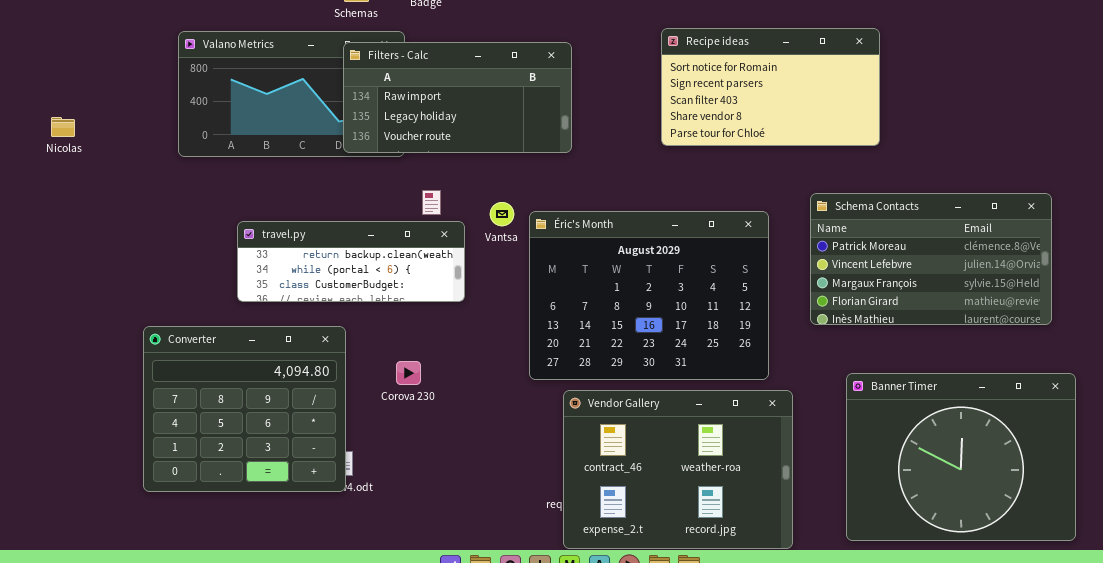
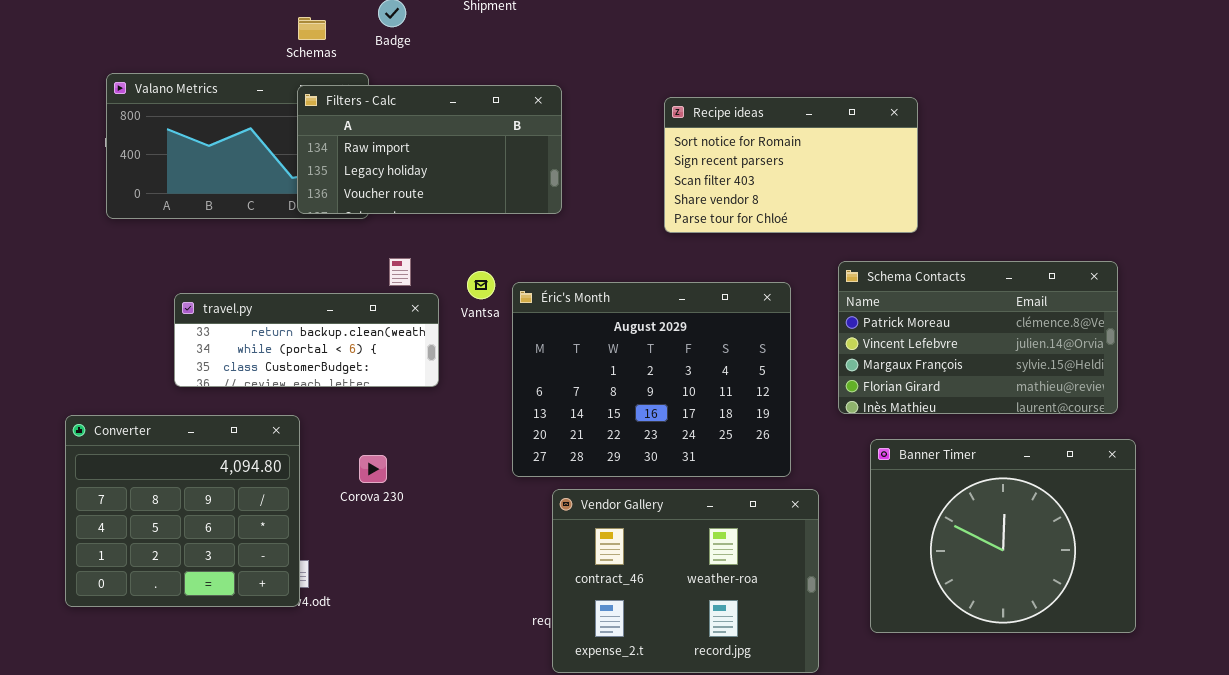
Recipe ideas: [661,28,880,146] -> [664,97,918,233], moved
Banner Timer: [846,373,1076,541] -> [870,439,1136,633], moved

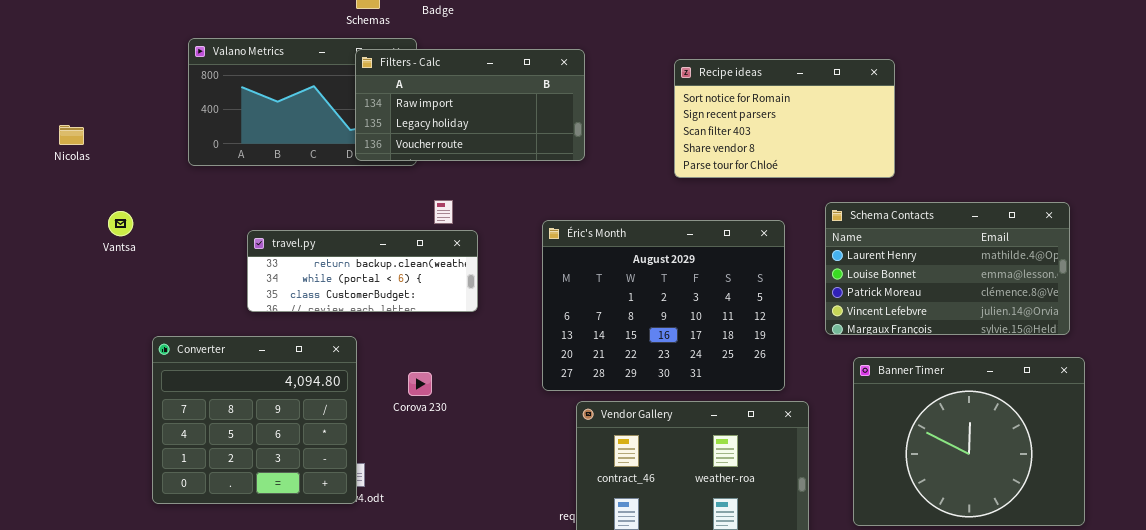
Schema Contacts: [838,261,1118,414] -> [825,202,1070,335], scrolled up 2 rows
Vantsa: [467,271,495,299] -> [108,211,133,236], moved

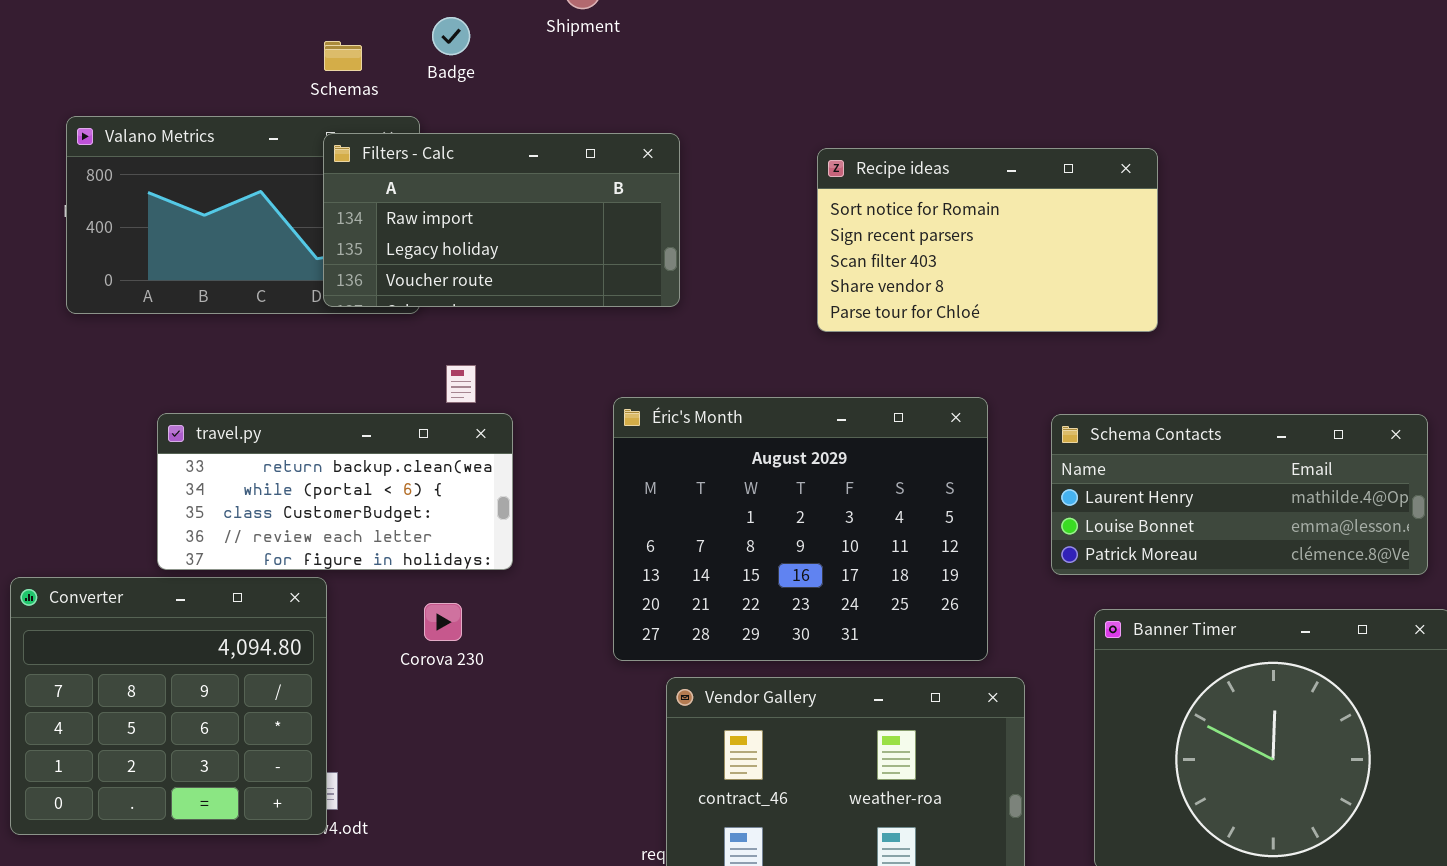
Schema Contacts: [825,202,1070,335] -> [1051,414,1428,575], resized
travel.py: [247,230,478,312] -> [157,413,513,570], resized
Corova 230: [408,372,432,396] -> [424,603,462,641], moved

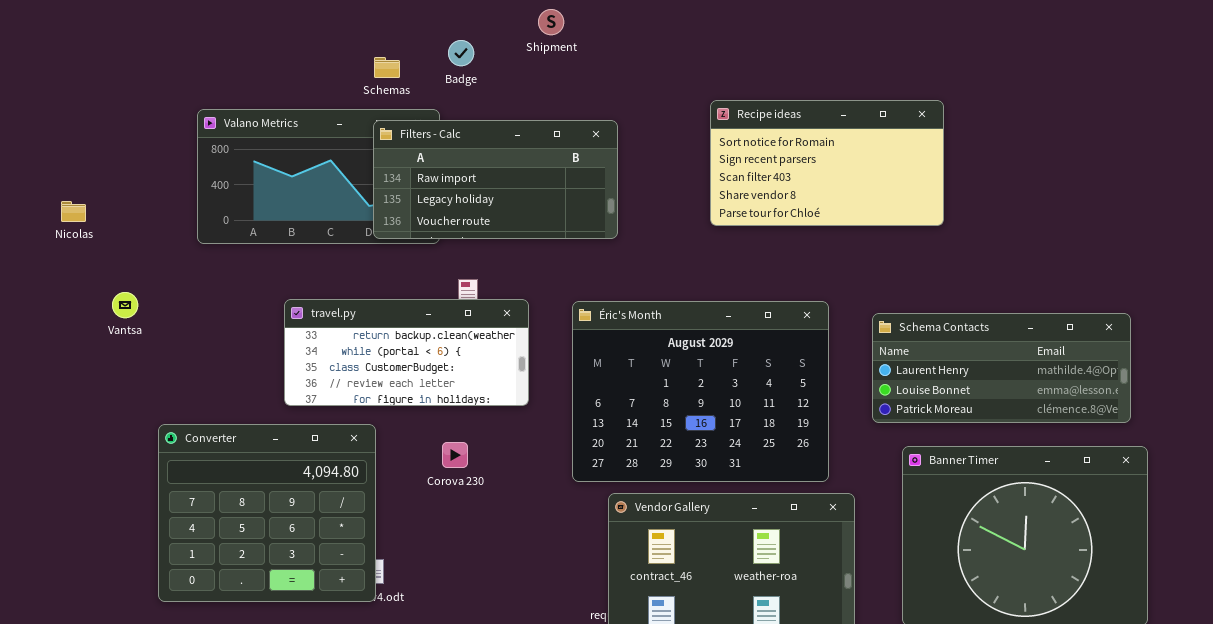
Recipe ideas: [817,148,1158,332] -> [710,100,944,226], moved
travel.py: [157,413,513,570] -> [284,299,529,406], moved

